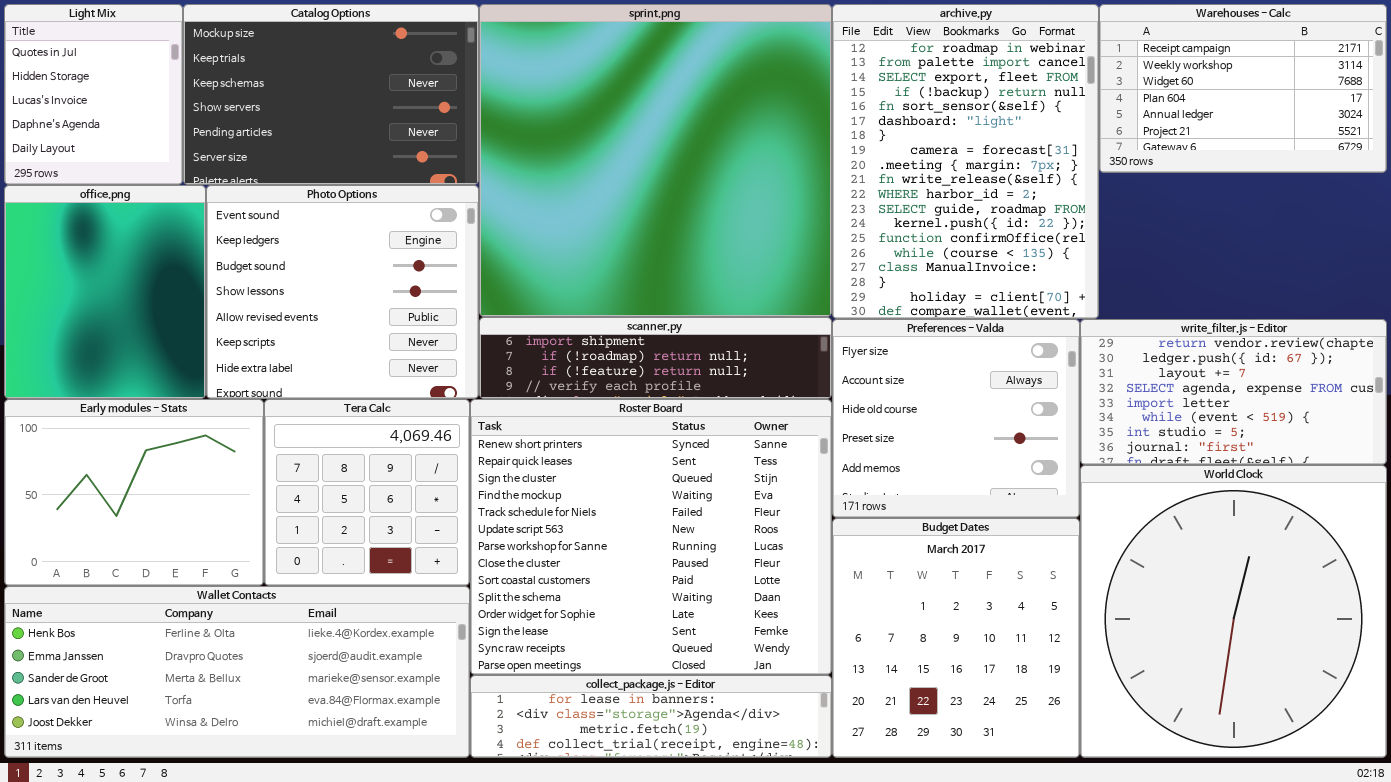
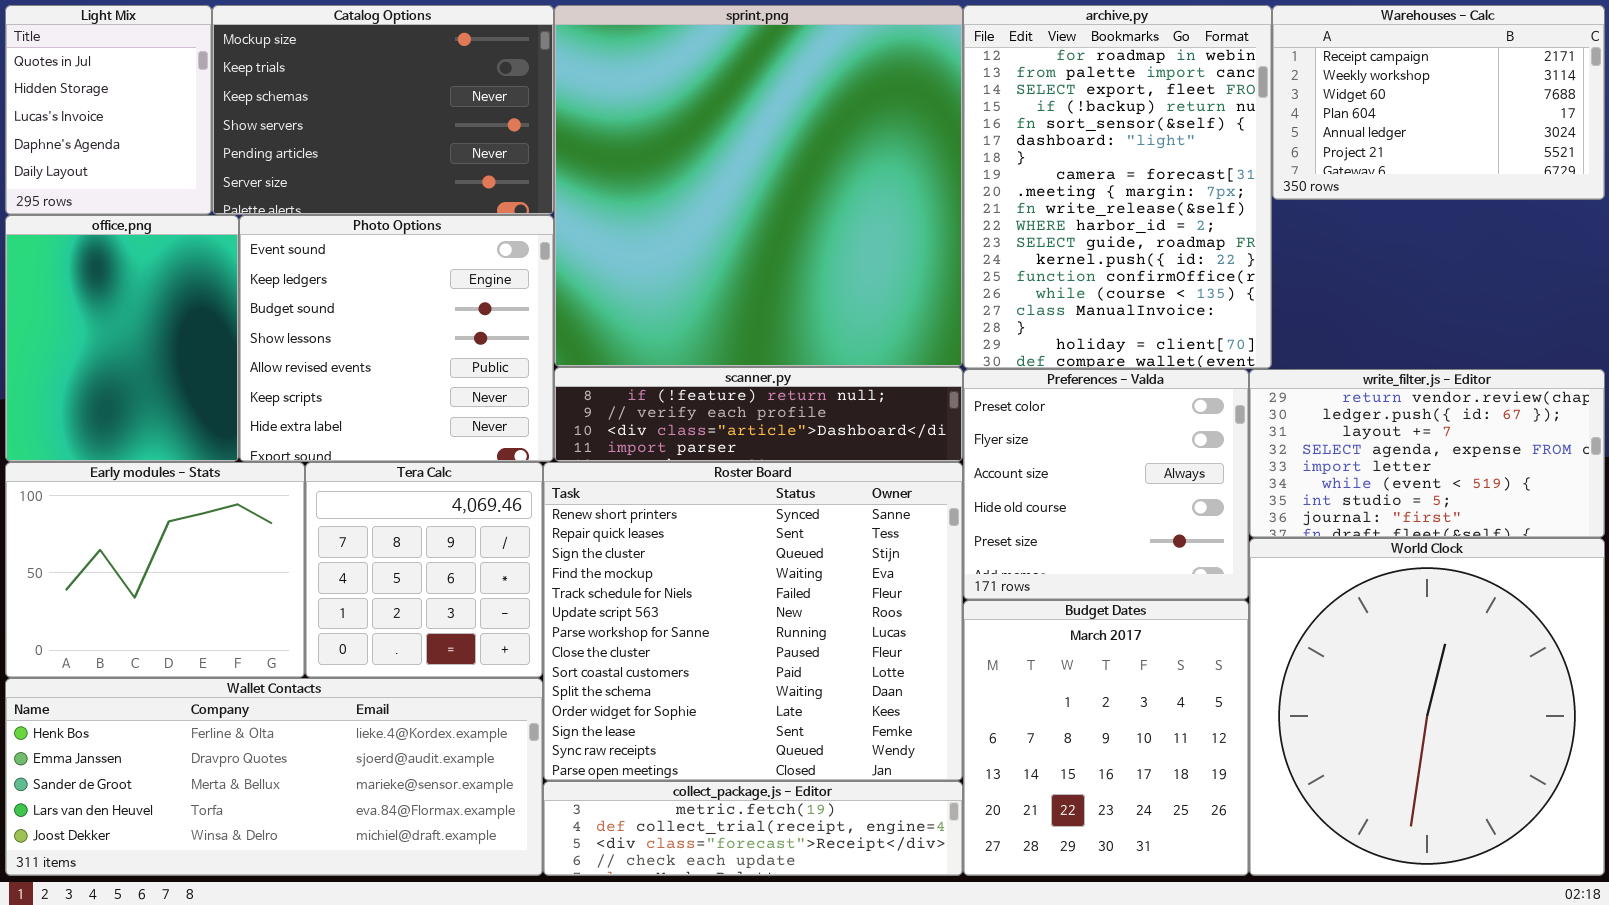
scanner.py: [479,317,832,399] -> [554,367,963,462], scrolled down 2 rows
Preferences - Valda: [832,319,1080,518] -> [963,369,1249,600], scrolled up 1 row
collect_package.js - Editor: [470,675,832,758] -> [543,781,963,876], scrolled down 2 rows

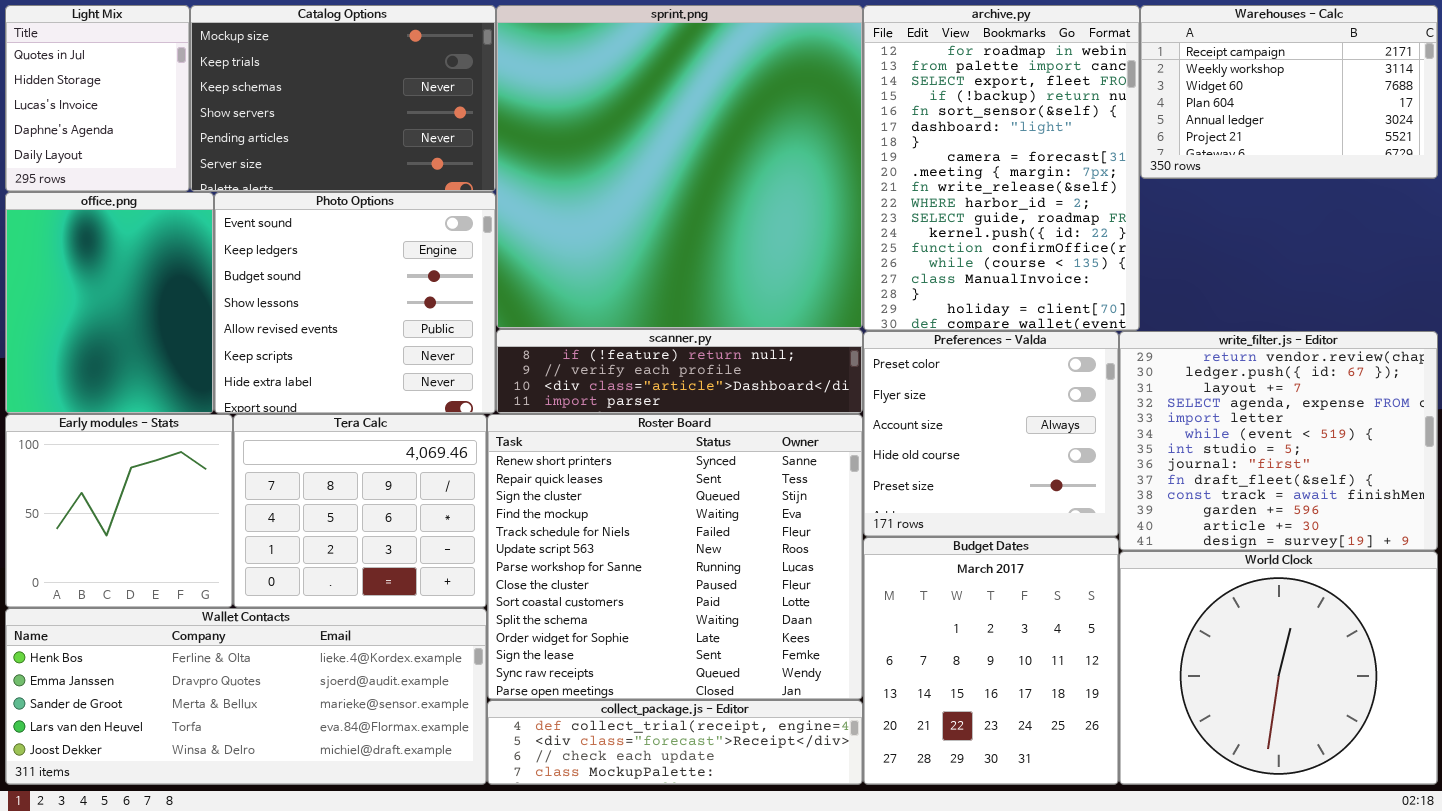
write_filter.js - Editor: [1249,369,1605,538] -> [1119,331,1438,551], resized
Early modules - Stats: [5,462,305,678] -> [5,414,233,608], resized
Tera Calc: [305,462,543,678] -> [233,414,487,608], resized
World Clock: [1249,538,1605,876] -> [1119,551,1438,785], resized
collect_package.js - Editor: [543,781,963,876] -> [487,700,863,785], scrolled down 1 row

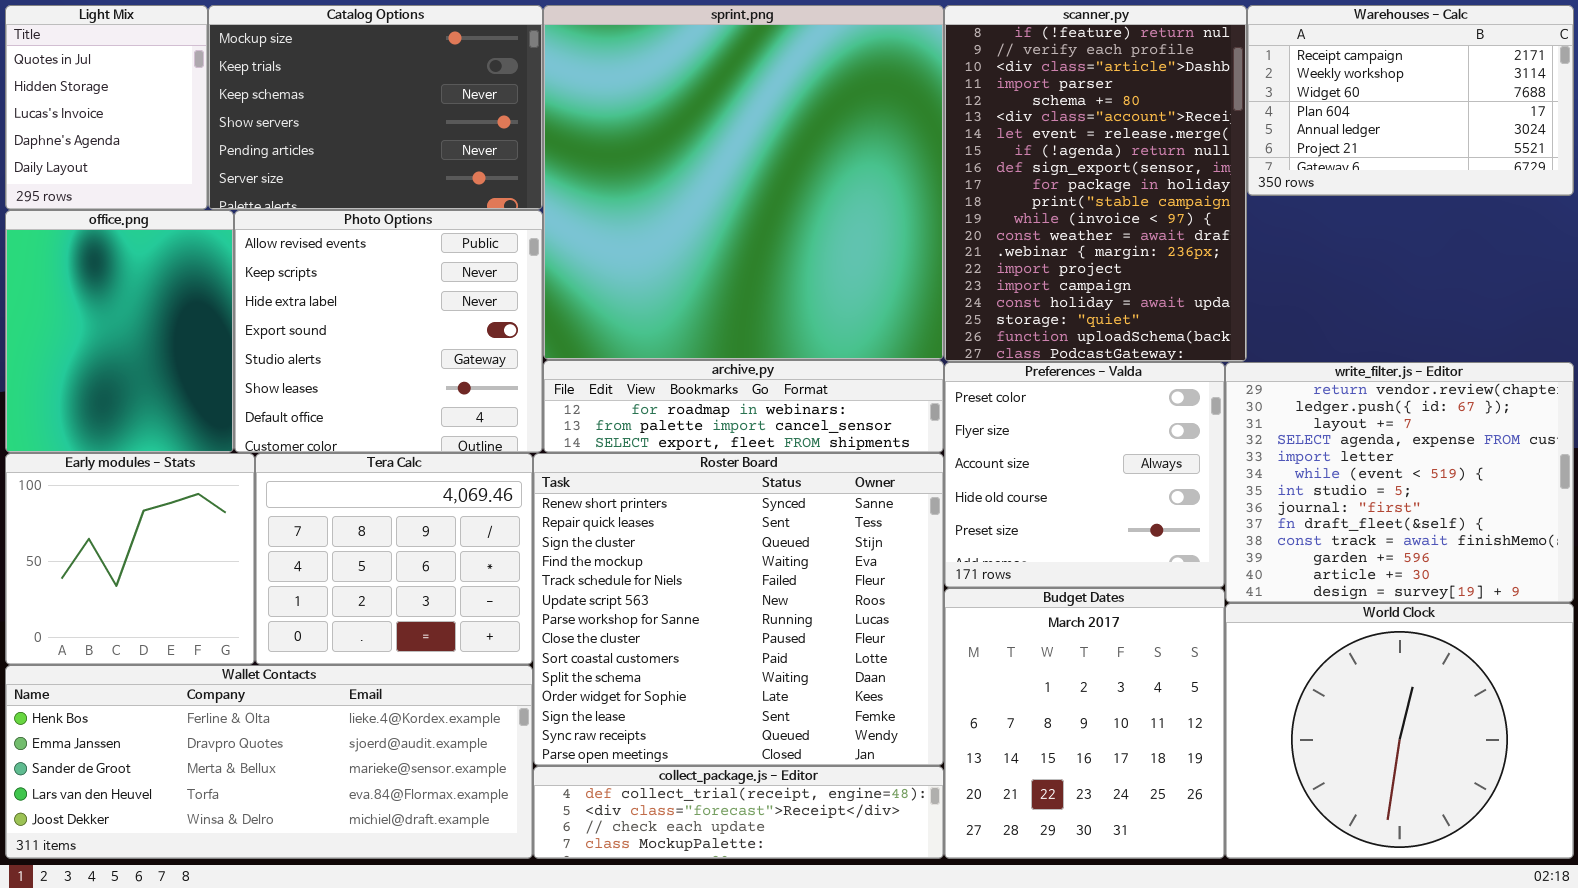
archive.py: [863,5,1140,331] -> [543,360,944,453], moved, resized
Photo Options: [214,192,496,414] -> [234,210,543,453], scrolled down 4 rows
scanner.py: [496,329,863,414] -> [944,5,1247,362], moved, resized

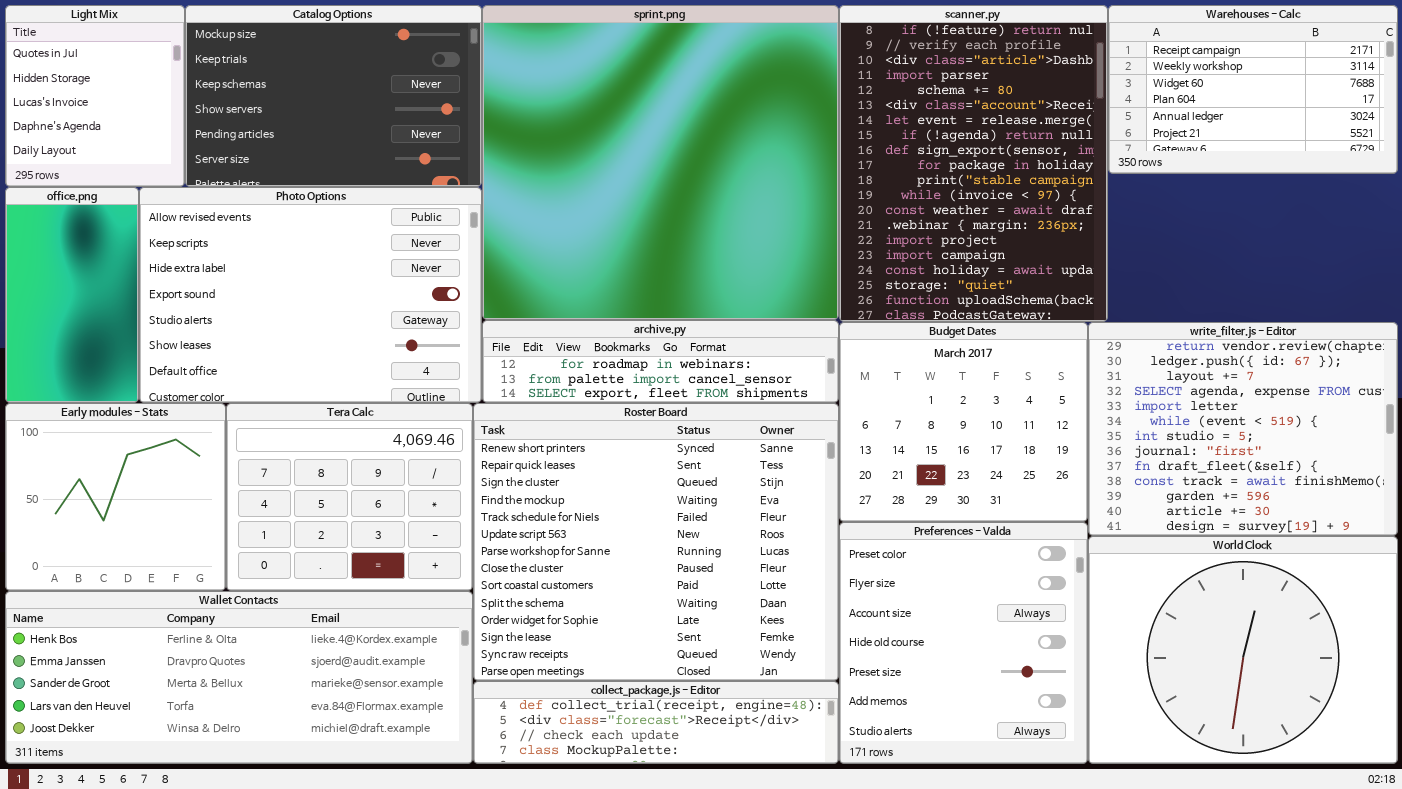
office.png: [5,210,234,453] -> [5,187,139,403], resized
Photo Options: [234,210,543,453] -> [139,187,482,403], resized
Preferences - Valda: [944,362,1225,588] -> [839,522,1088,764], moved, resized
Budget Dates: [944,588,1225,859] -> [839,322,1088,522], moved, resized

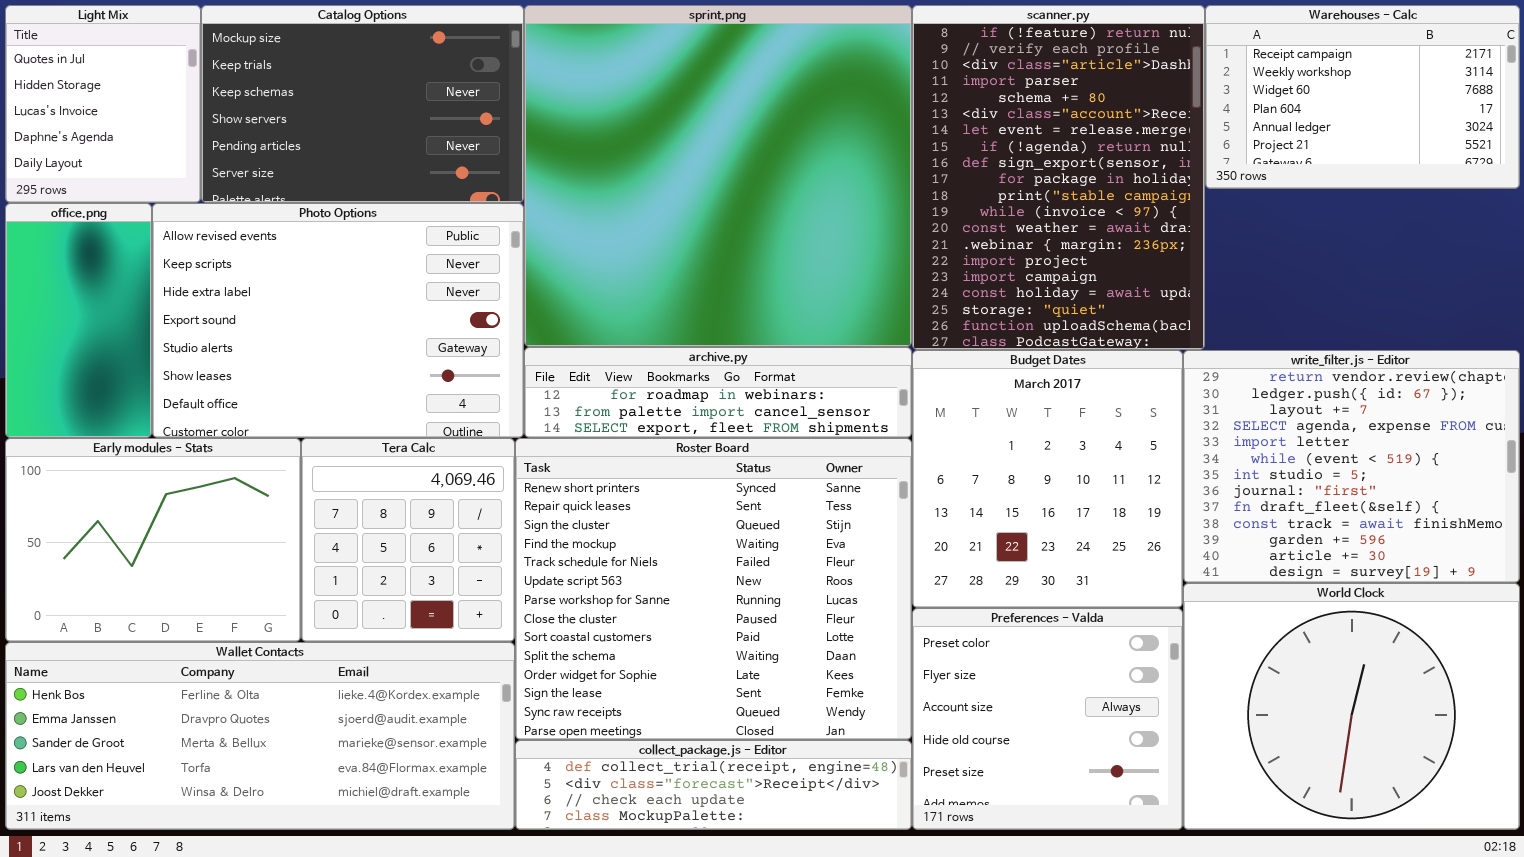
Budget Dates: [839,322,1088,522] -> [912,350,1183,608], resized
Early modules - Stats: [5,403,226,591] -> [5,438,301,642], resized
Tera Calc: [226,403,473,591] -> [301,438,515,642], resized
Preferences - Valda: [839,522,1088,764] -> [912,608,1183,830], resized

